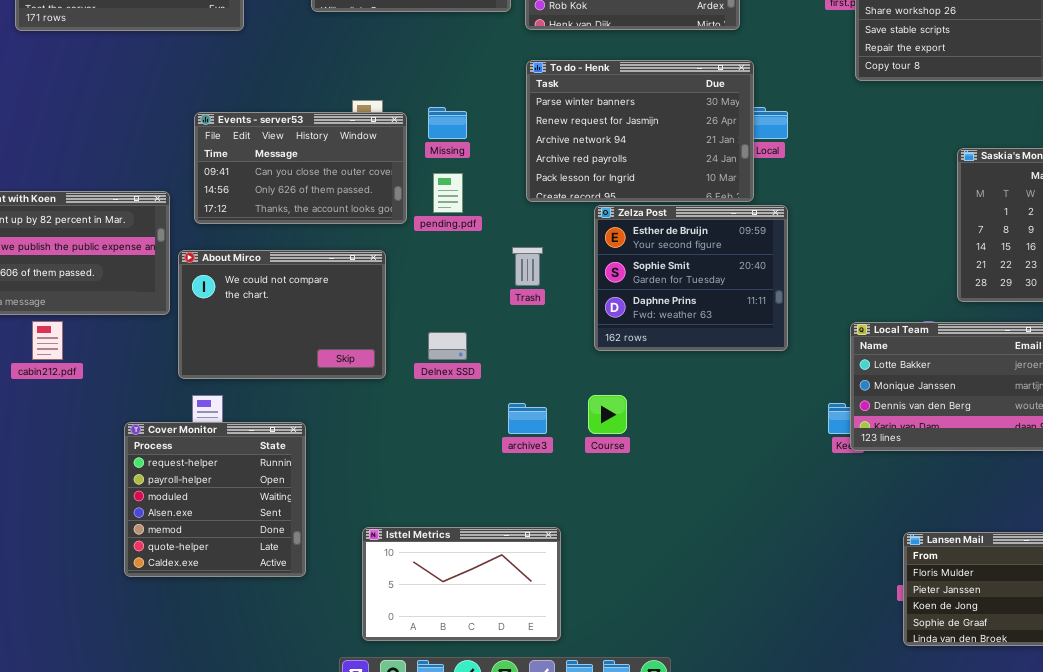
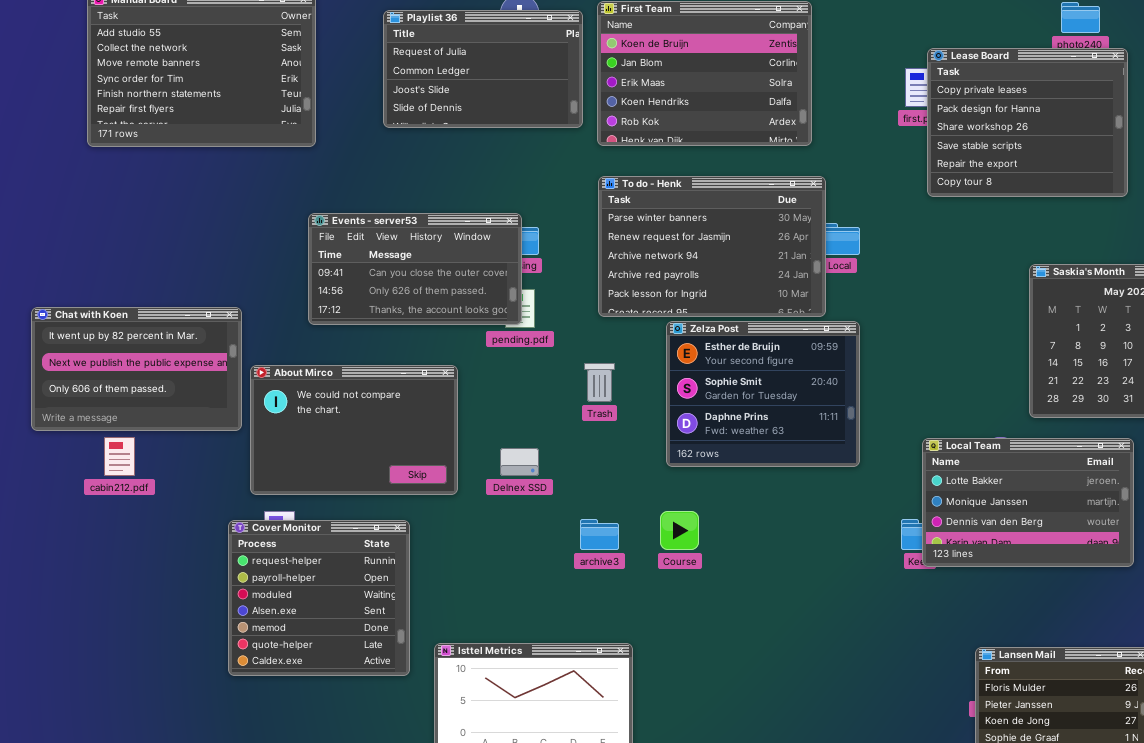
Events - server53: [194,112,407,224] -> [308,213,522,325], moved
Cover Monitor: [124,422,306,577] -> [228,520,410,676], moved

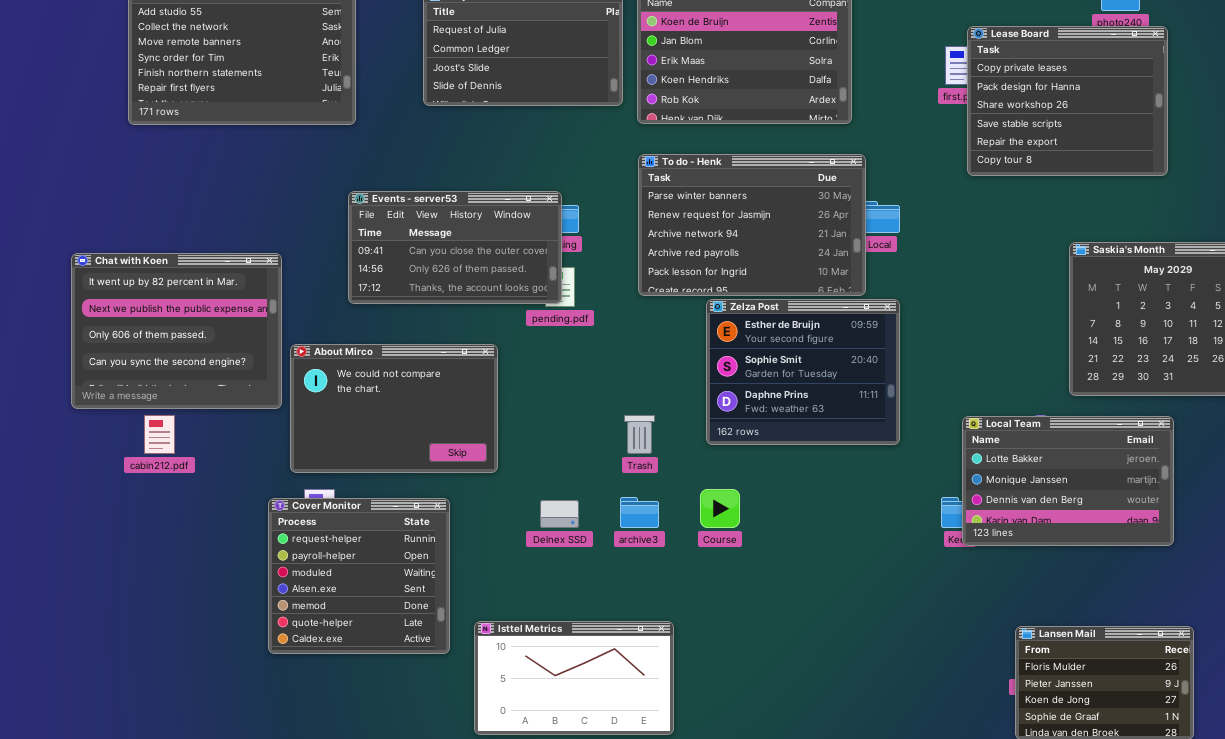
Chat with Koen: [31,307,242,431] -> [71,253,282,409], resized
Trash: [584,363,615,402] -> [624,415,655,454], moved
Delnex SSD: [500,448,539,476] -> [540,500,579,528], moved

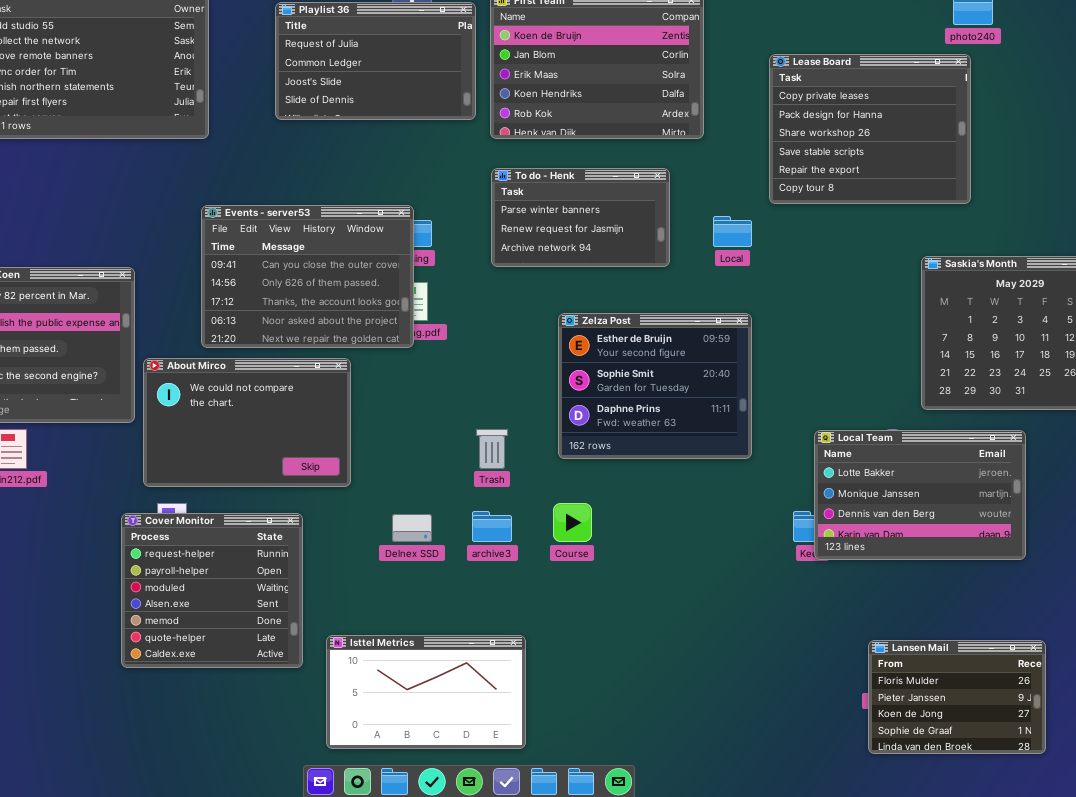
Lease Board: [967,26,1168,176] -> [769,54,971,204], moved
To do - Henk: [638,154,866,296] -> [491,168,670,267], resized
Events - server53: [348,191,562,304] -> [201,205,414,348], resized

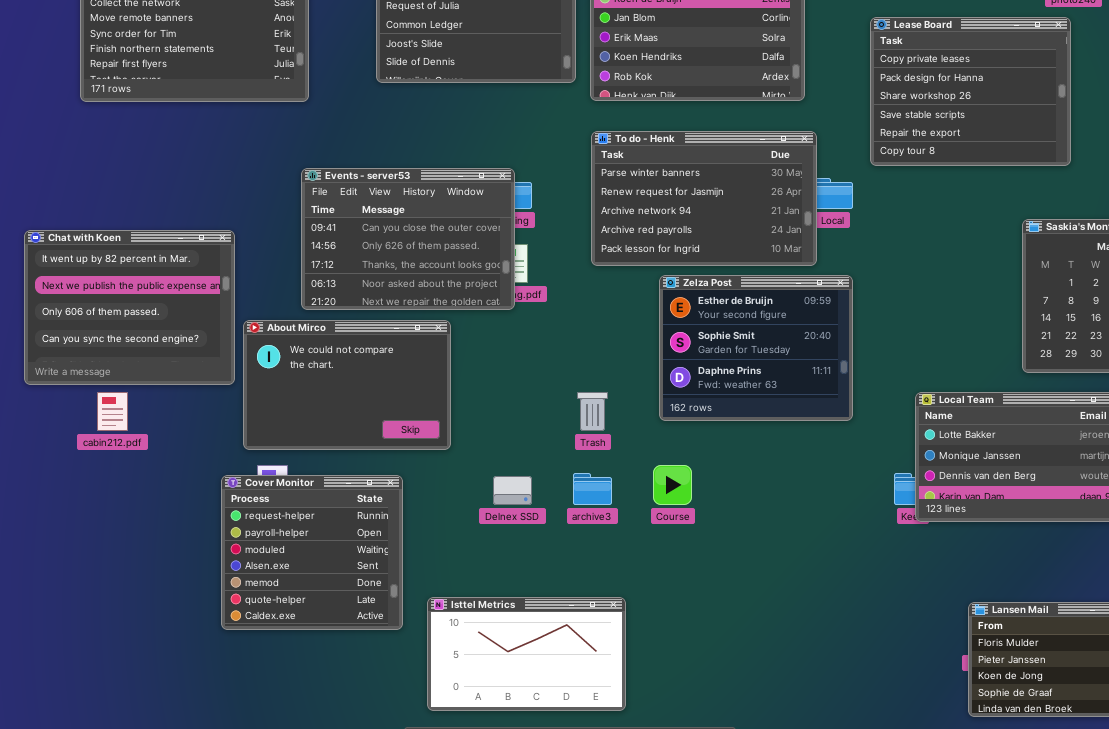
To do - Henk: [491,168,670,267] -> [591,131,817,266], resized

